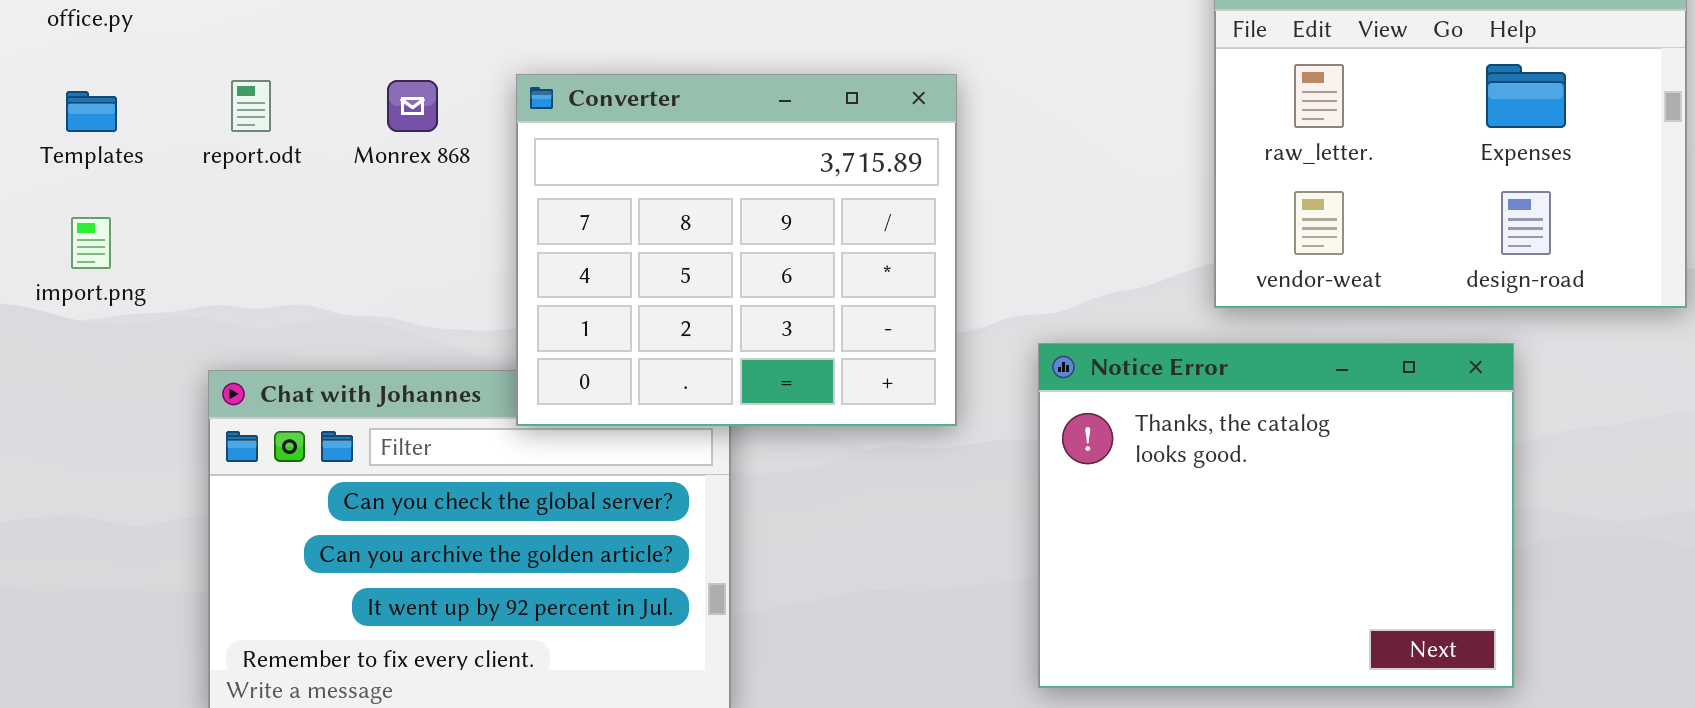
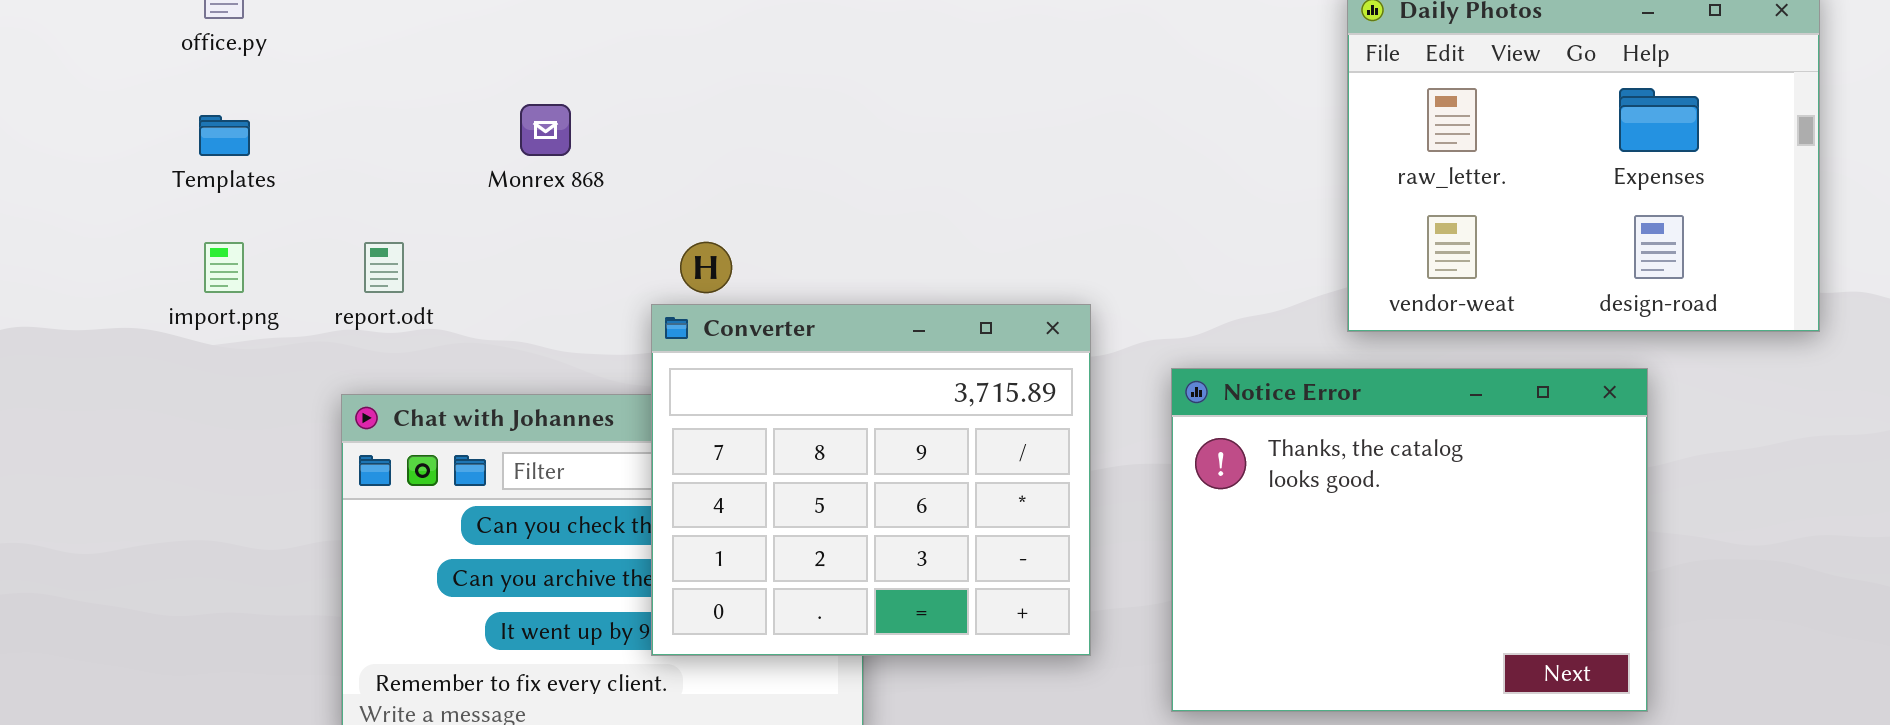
Converter: [516,74,957,426] -> [651,304,1091,656], moved
report.odt: [231,80,271,132] -> [364,242,404,293], moved

